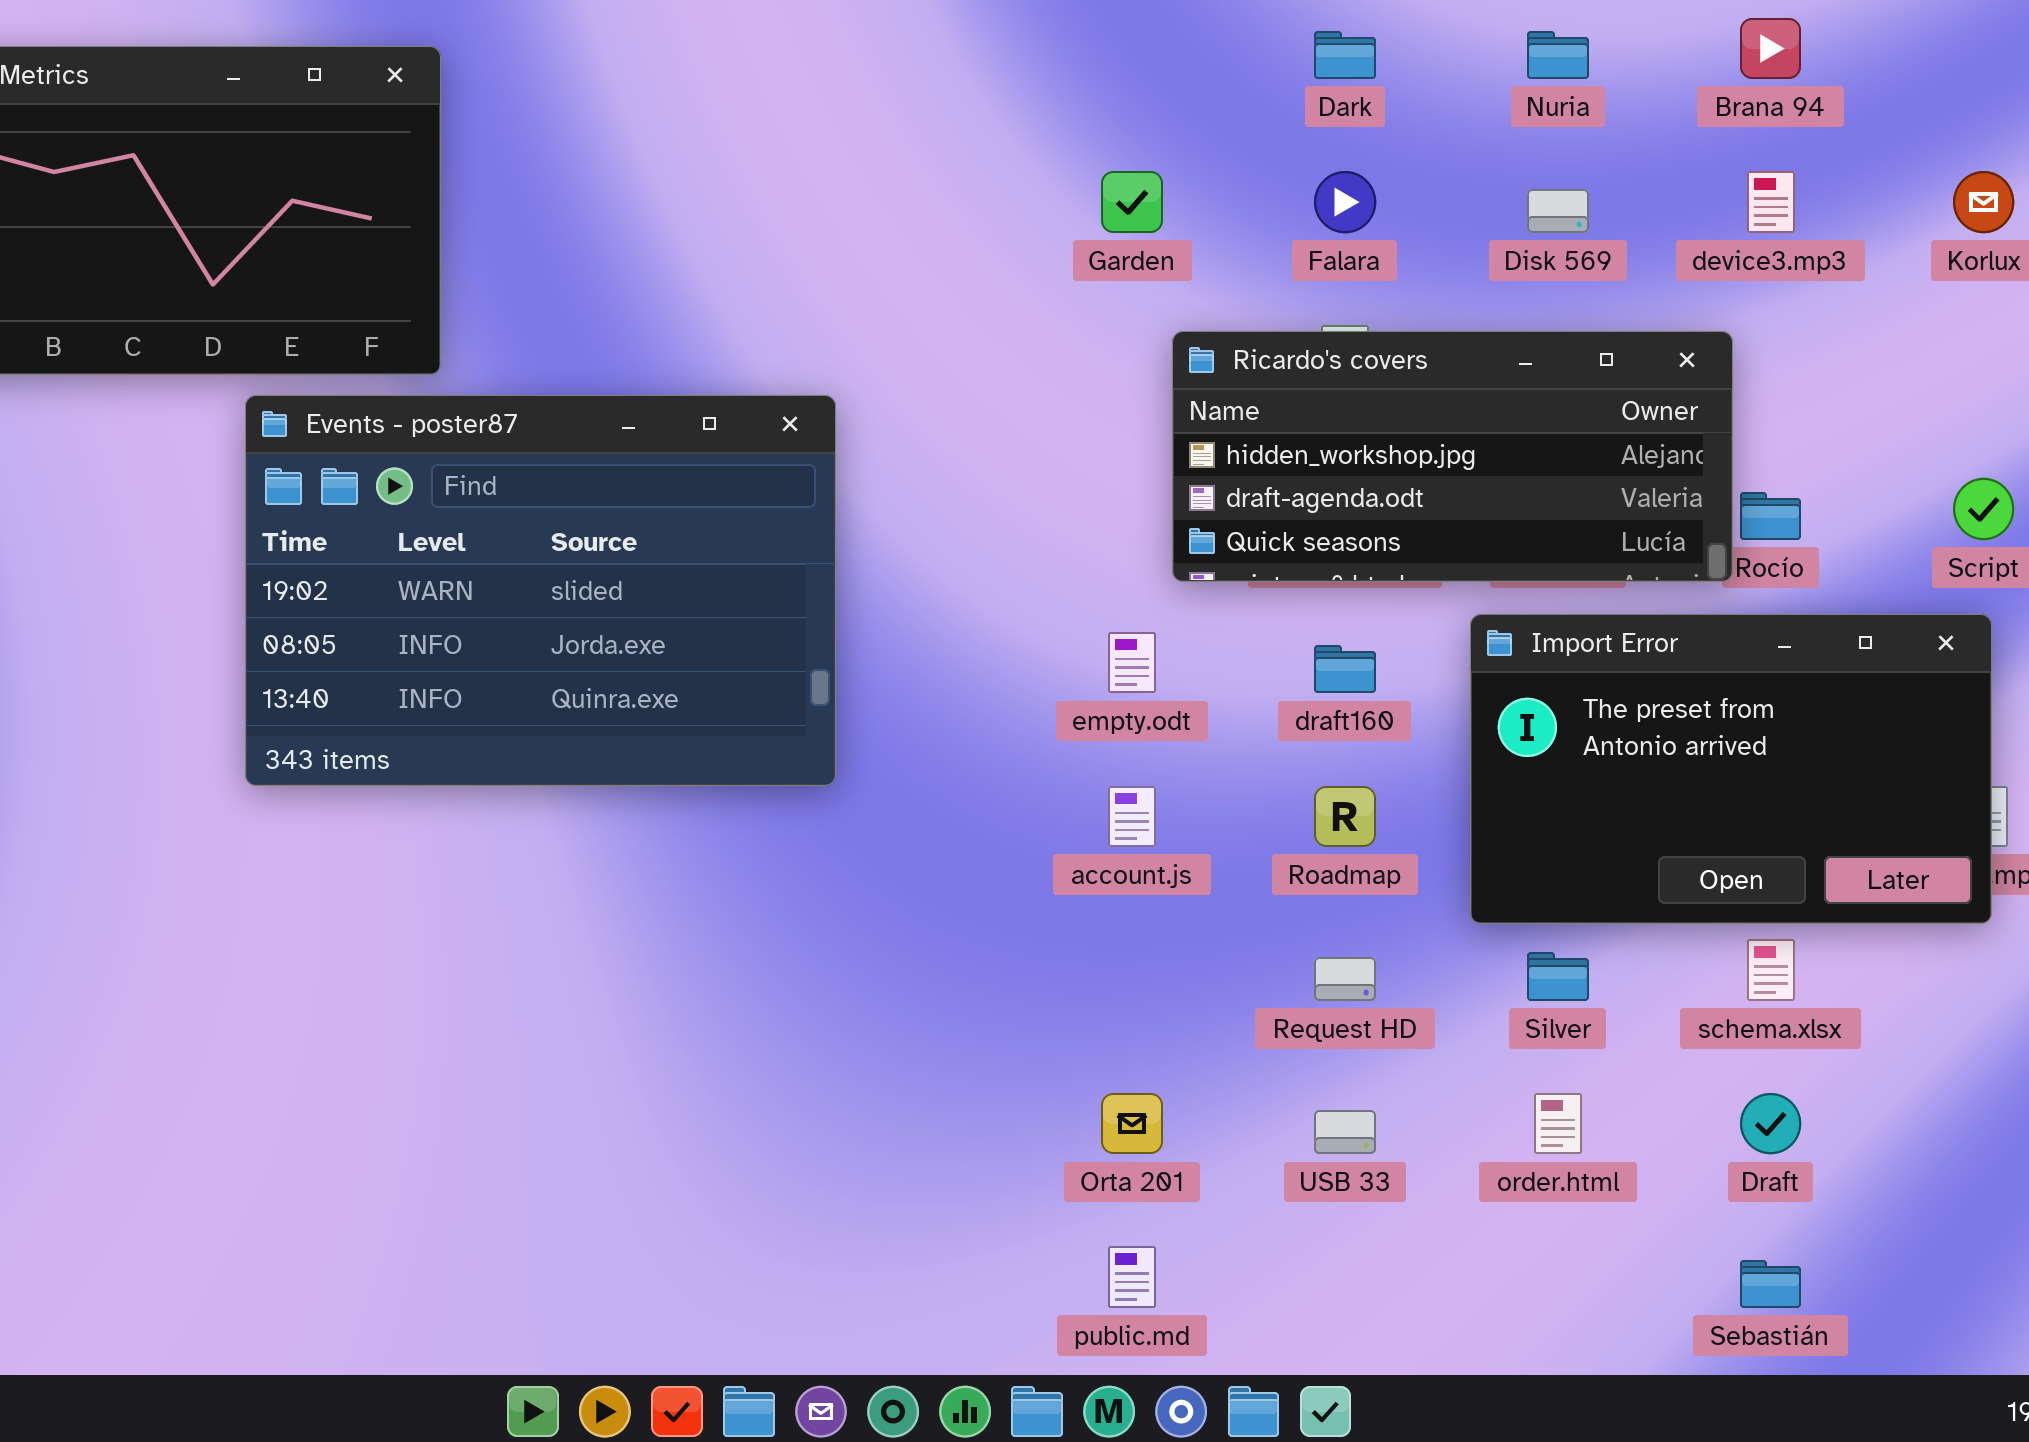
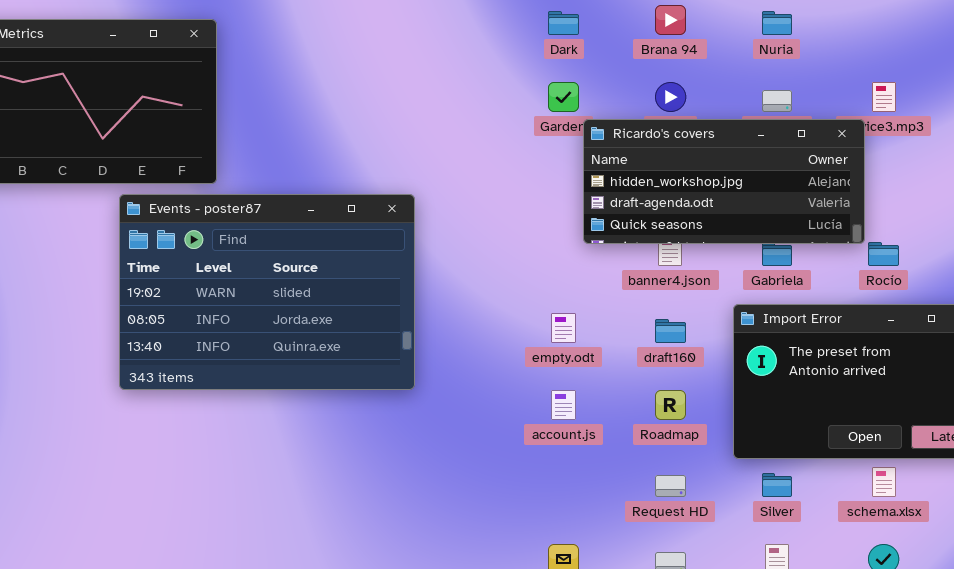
Brana 94: [1740,18,1801,79] -> [655,5,686,35], moved
Dark: [1314,31,1376,79] -> [548,11,579,35], moved
Ricardo's covers: [1172,331,1733,582] -> [583,119,865,244], moved

